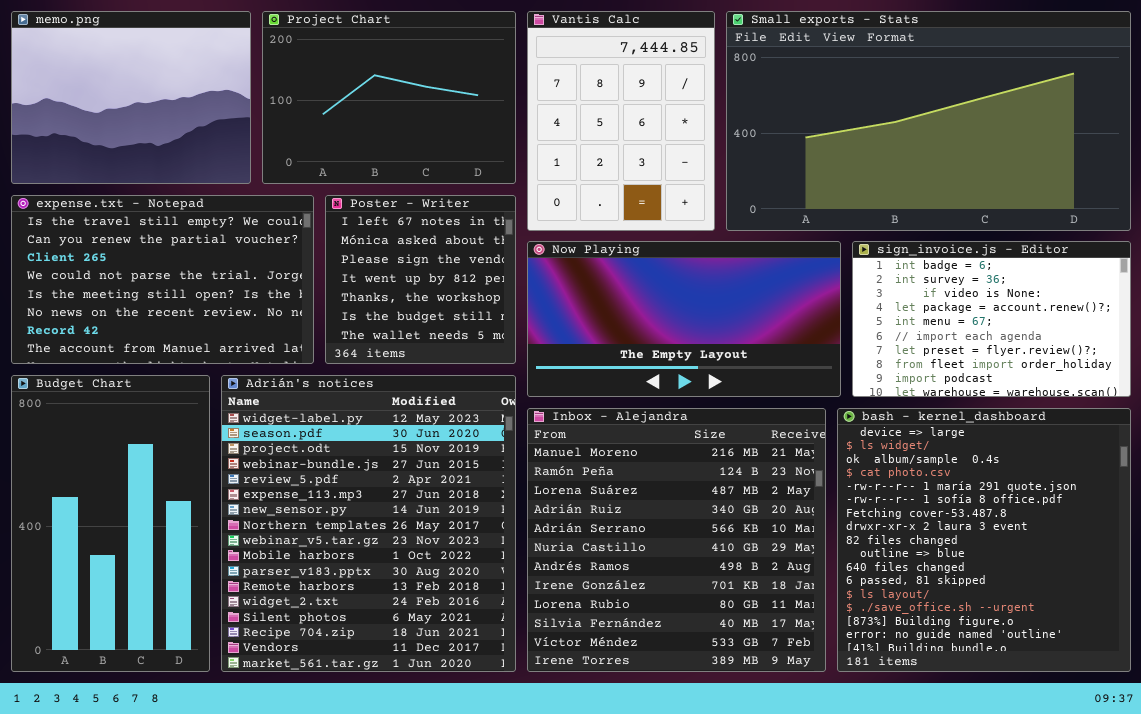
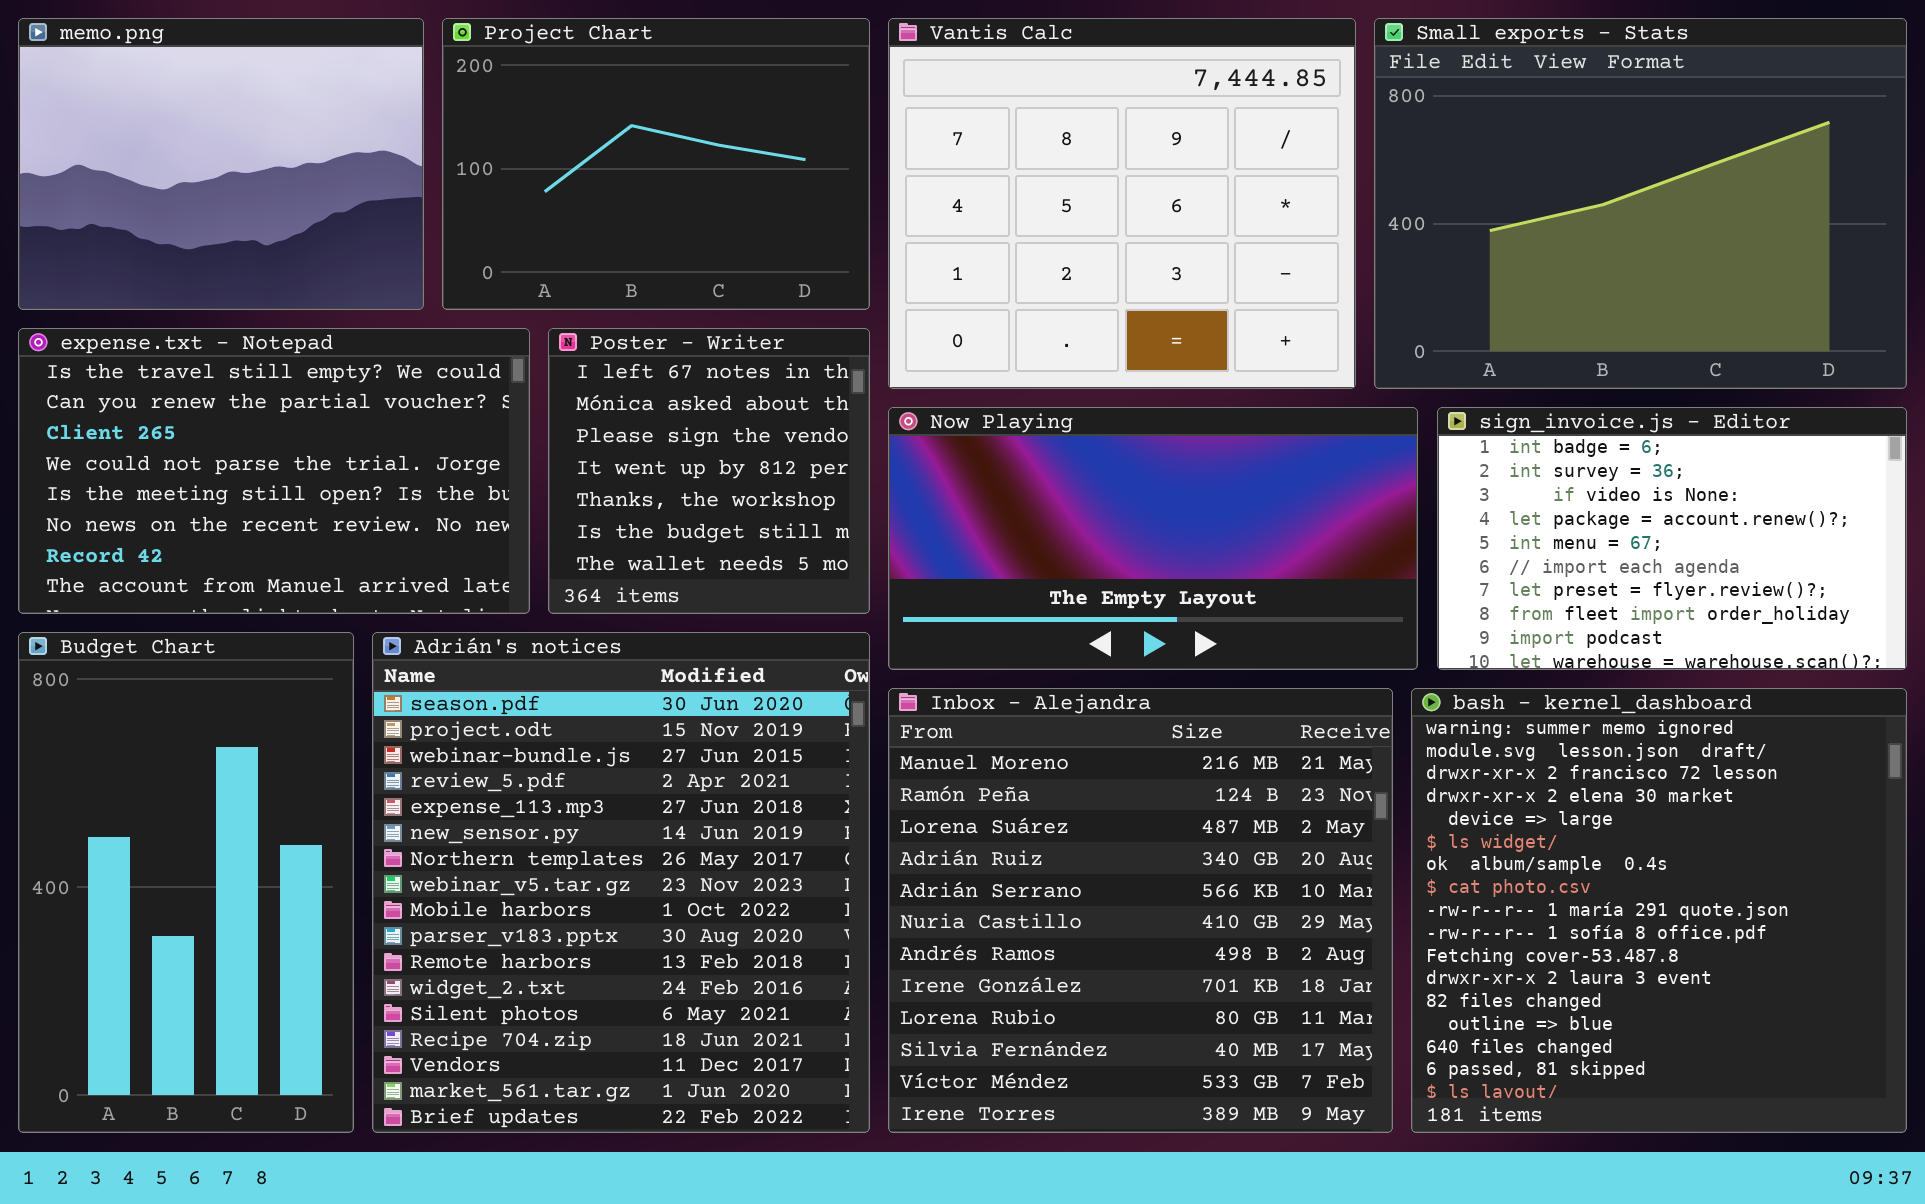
Vantis Calc: [527,11,715,231] -> [888,18,1356,389], resized
Small exports - Stats: [726,11,1131,231] -> [1374,18,1907,389], resized
Adrián's notices: [221,375,516,672] -> [372,632,870,1133], scrolled down 1 row
bash - kernel_dashboard: [837,408,1131,672] -> [1411,688,1907,1133], scrolled up 4 rows

